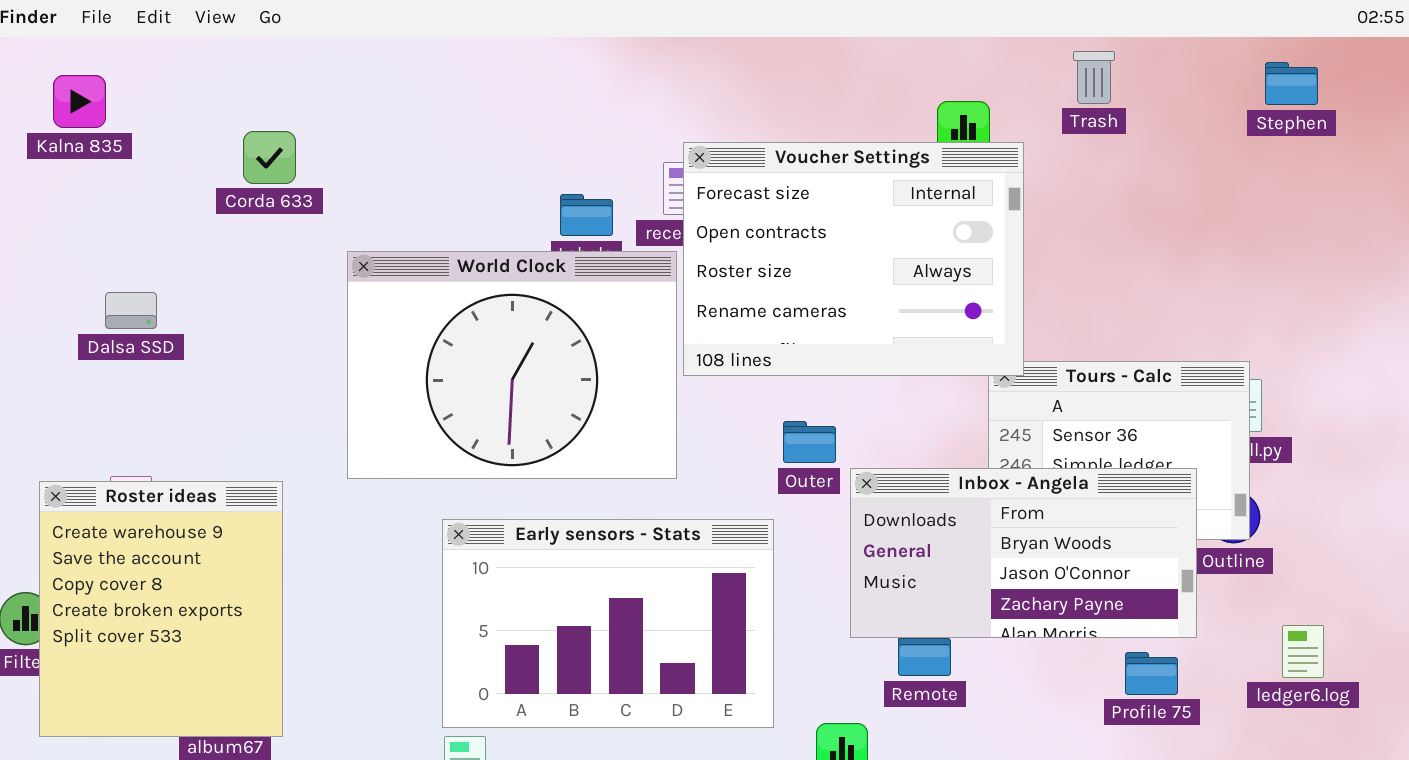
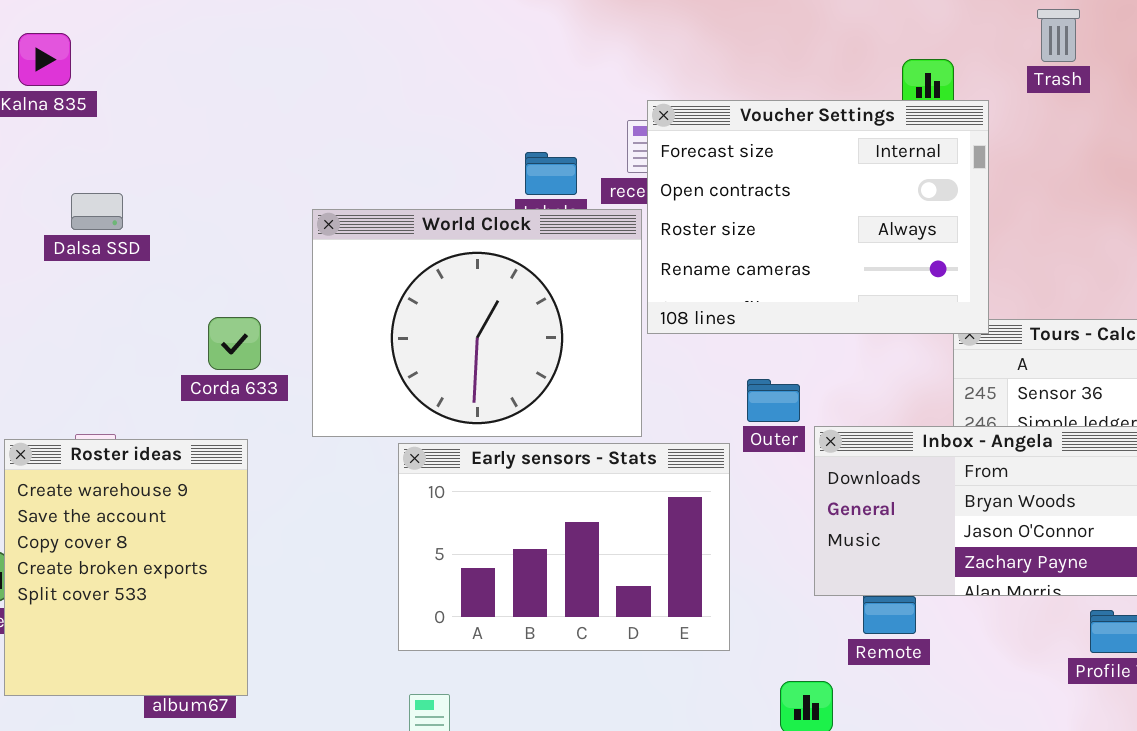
Corda 633: [243,131,296,184] -> [208,317,261,370], moved
Dalsa SSD: [105,292,157,329] -> [71,193,123,230], moved
Early sensors - Stats: [442,519,774,728] -> [398,443,730,651], moved

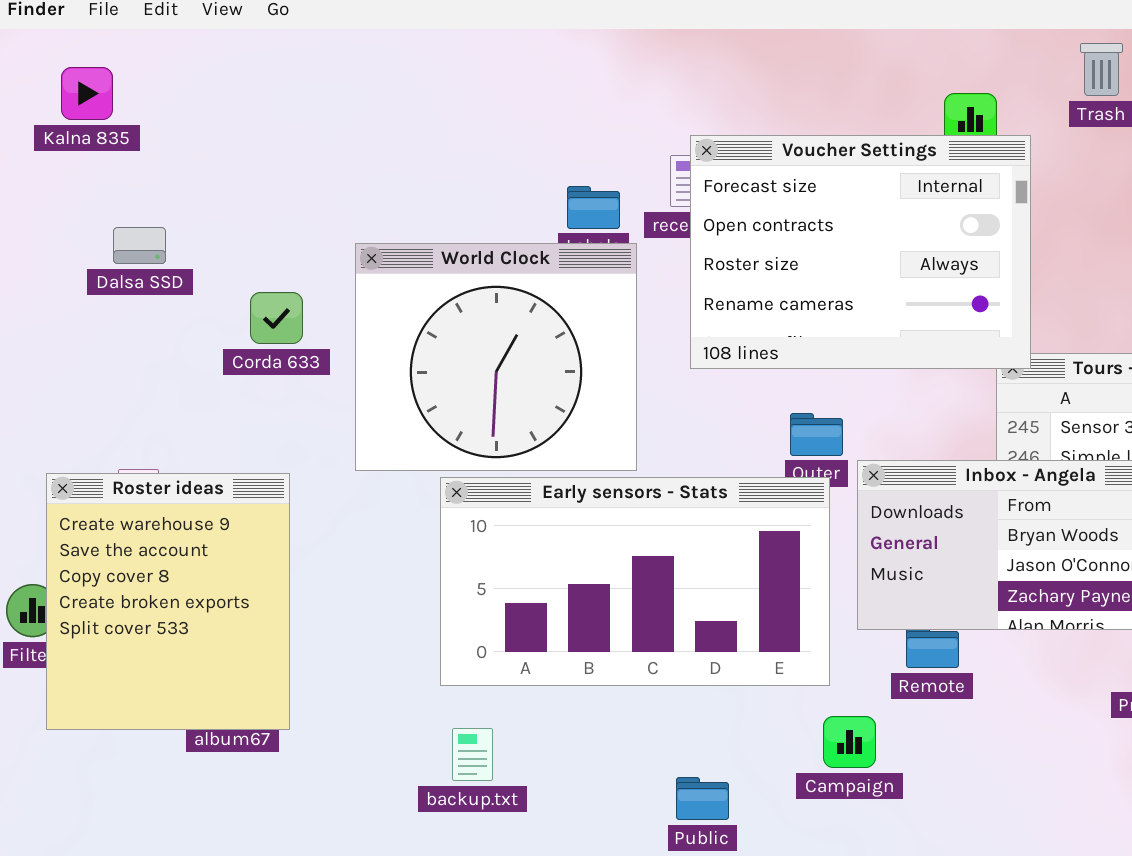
World Clock: [312,209,642,437] -> [355,243,637,471], resized
Corda 633: [208,317,261,370] -> [250,292,303,344], moved
Early sensors - Stats: [398,443,730,651] -> [440,477,830,686], resized

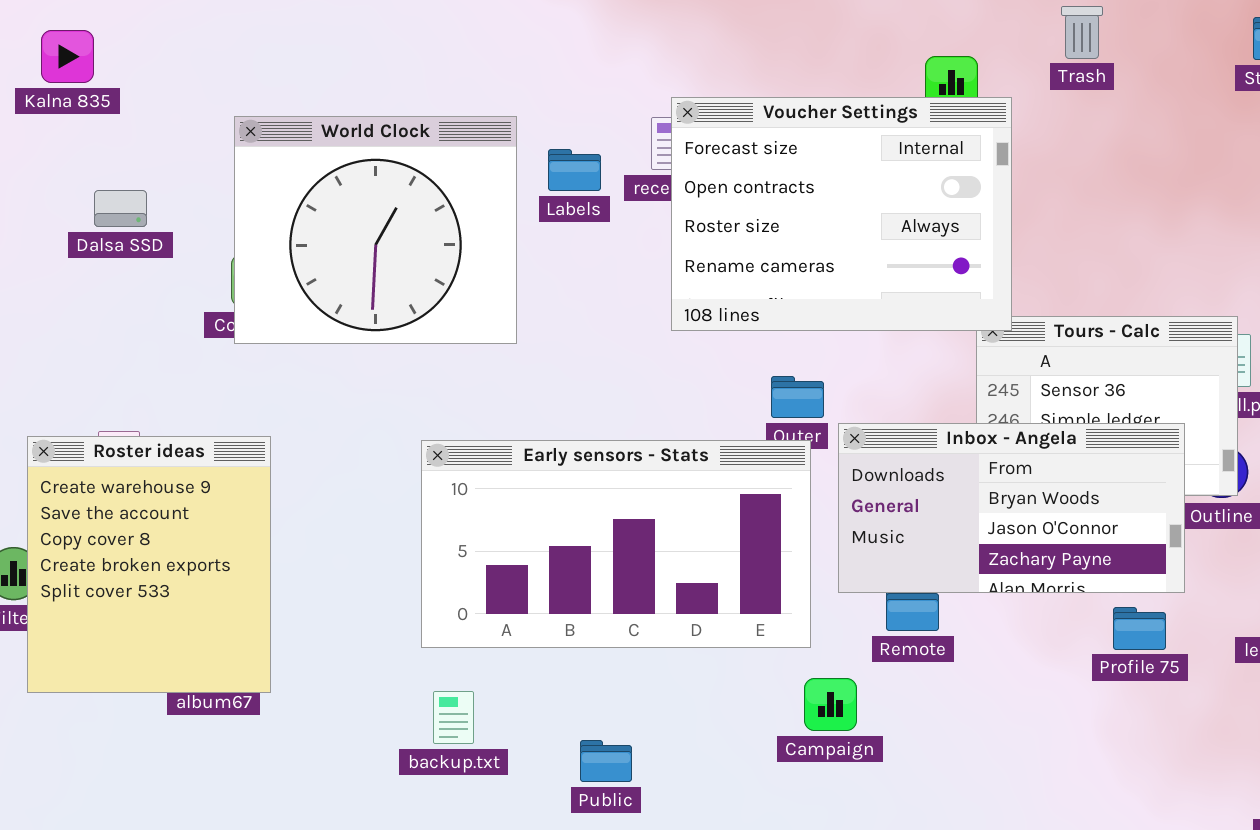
World Clock: [355,243,637,471] -> [234,116,517,344], moved
Public: [676,777,729,820] -> [580,740,632,782], moved

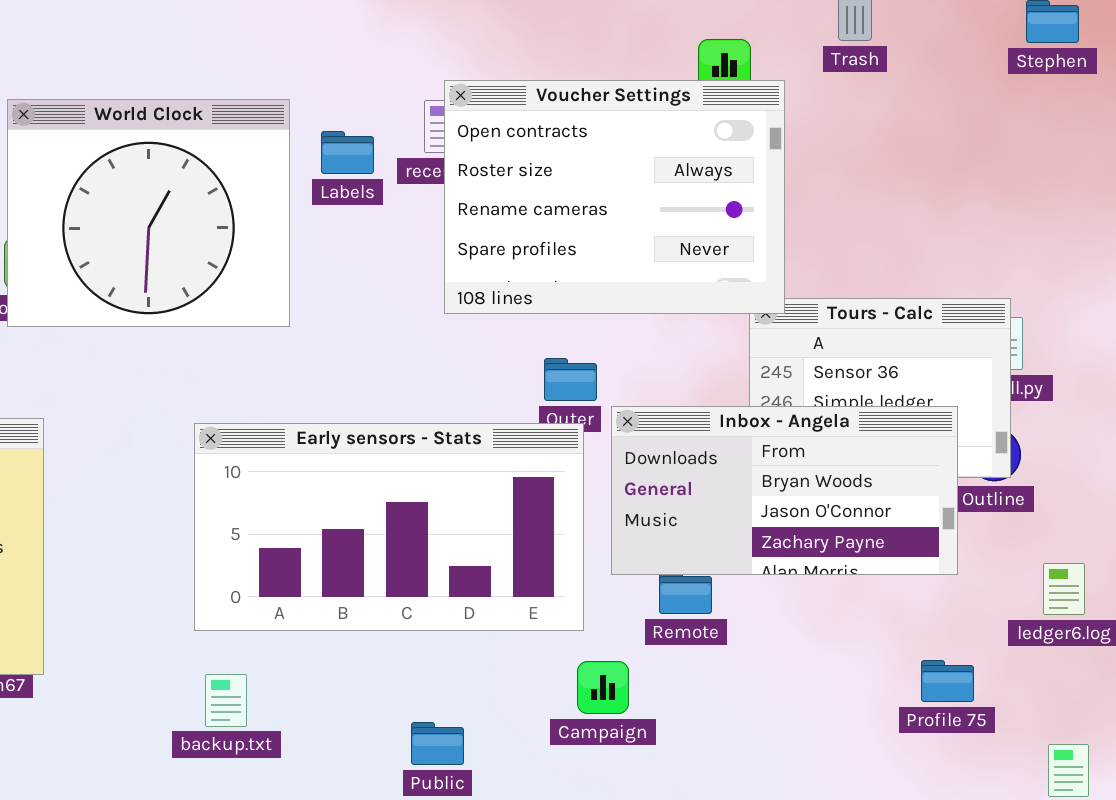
Voucher Settings: [671,97,1012,331] -> [444,80,785,314], scrolled down 1 row
Profile 75: [1113,607,1166,650] -> [921,660,974,702], moved
Public: [580,740,632,782] -> [411,722,464,765], moved

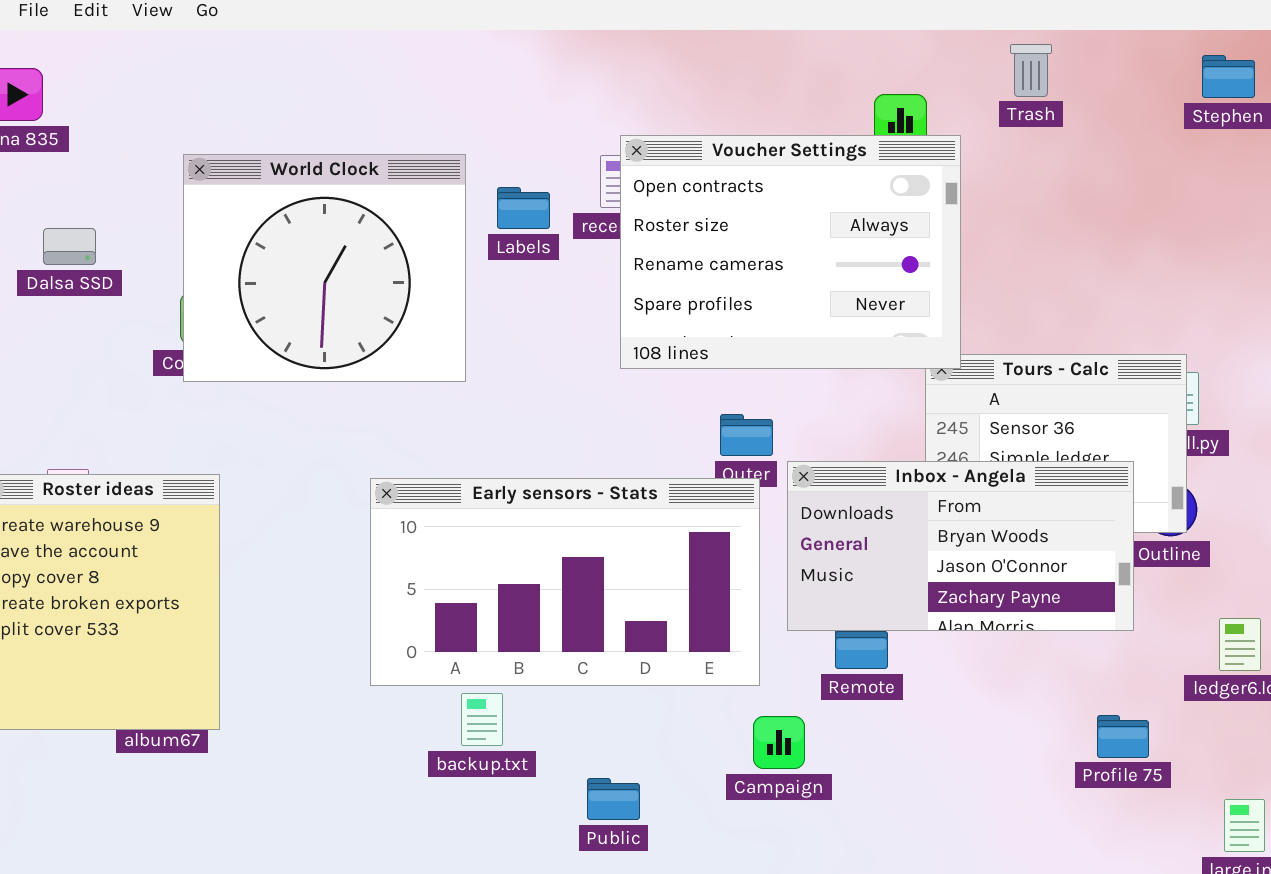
backup.txt: [205,674,247,727] -> [461,693,503,746], moved

